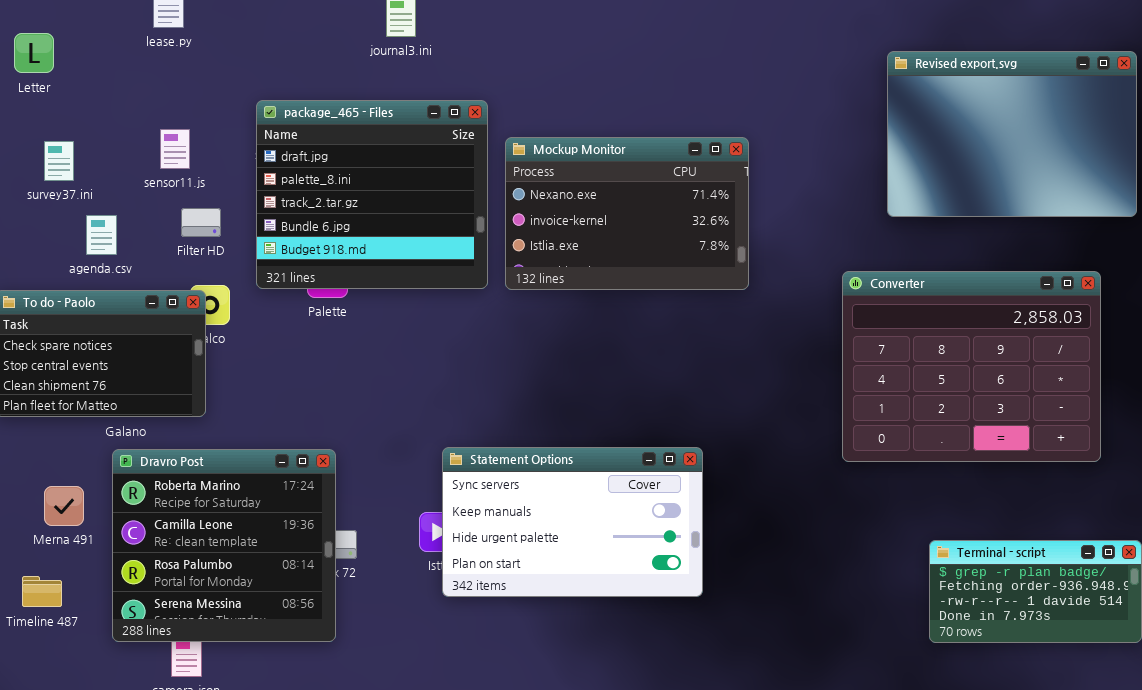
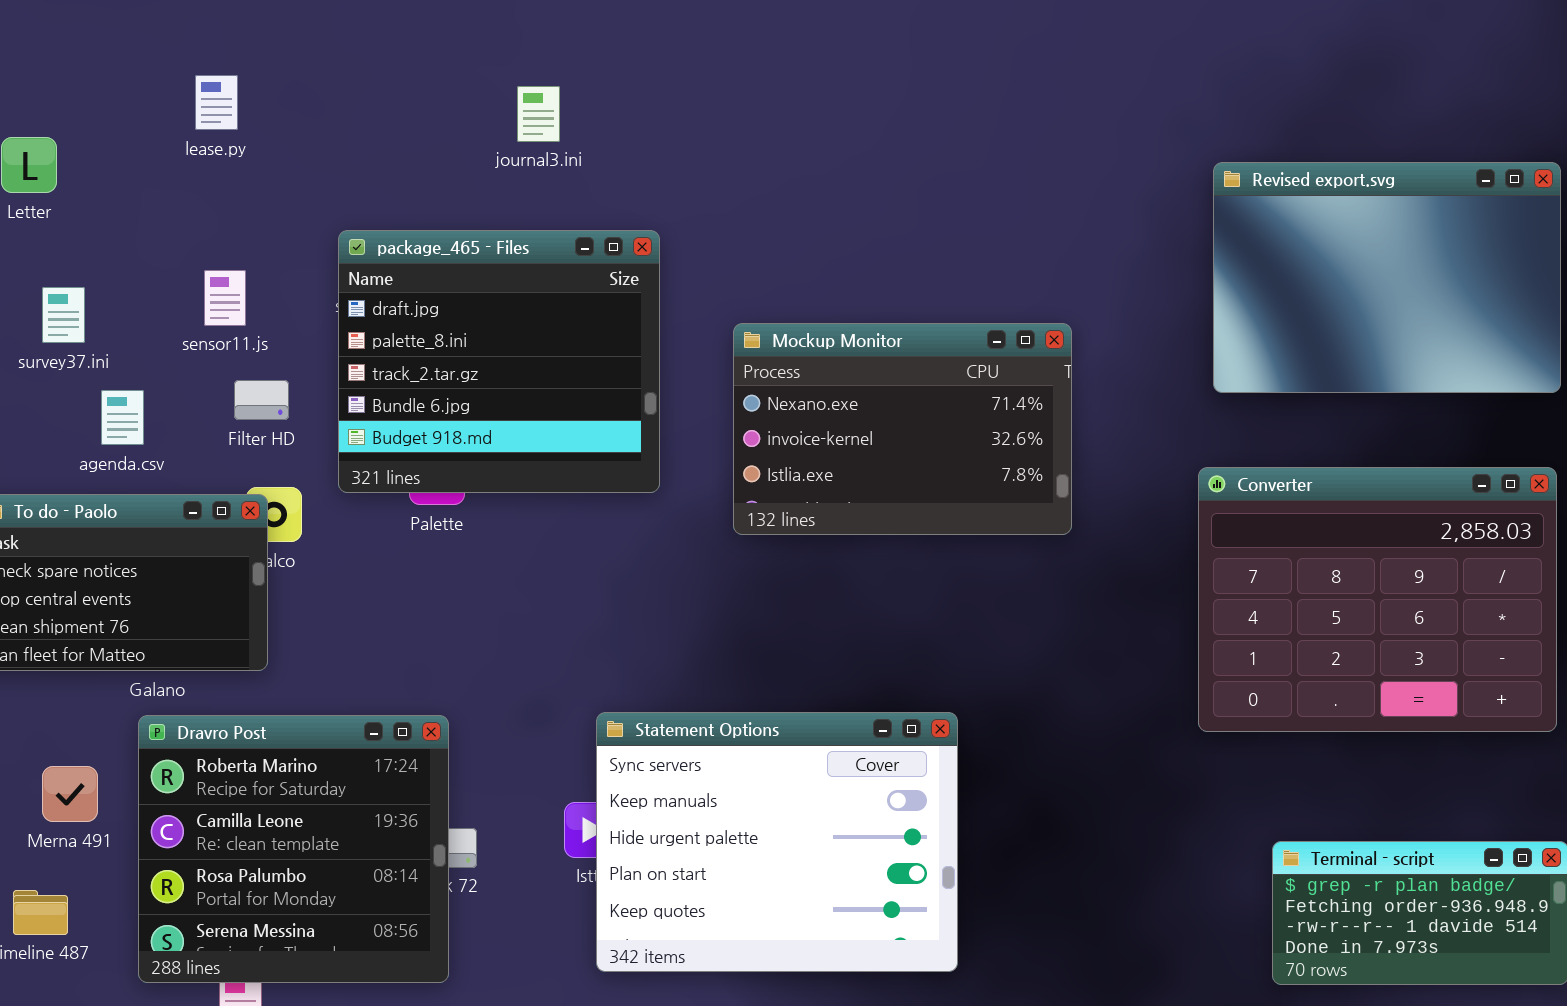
Mockup Monitor: [505,137,749,290] -> [733,323,1072,535], moved
Converter: [842,271,1101,462] -> [1198,467,1557,732], moved
Statement Options: [442,447,703,597] -> [596,712,958,972], resized

